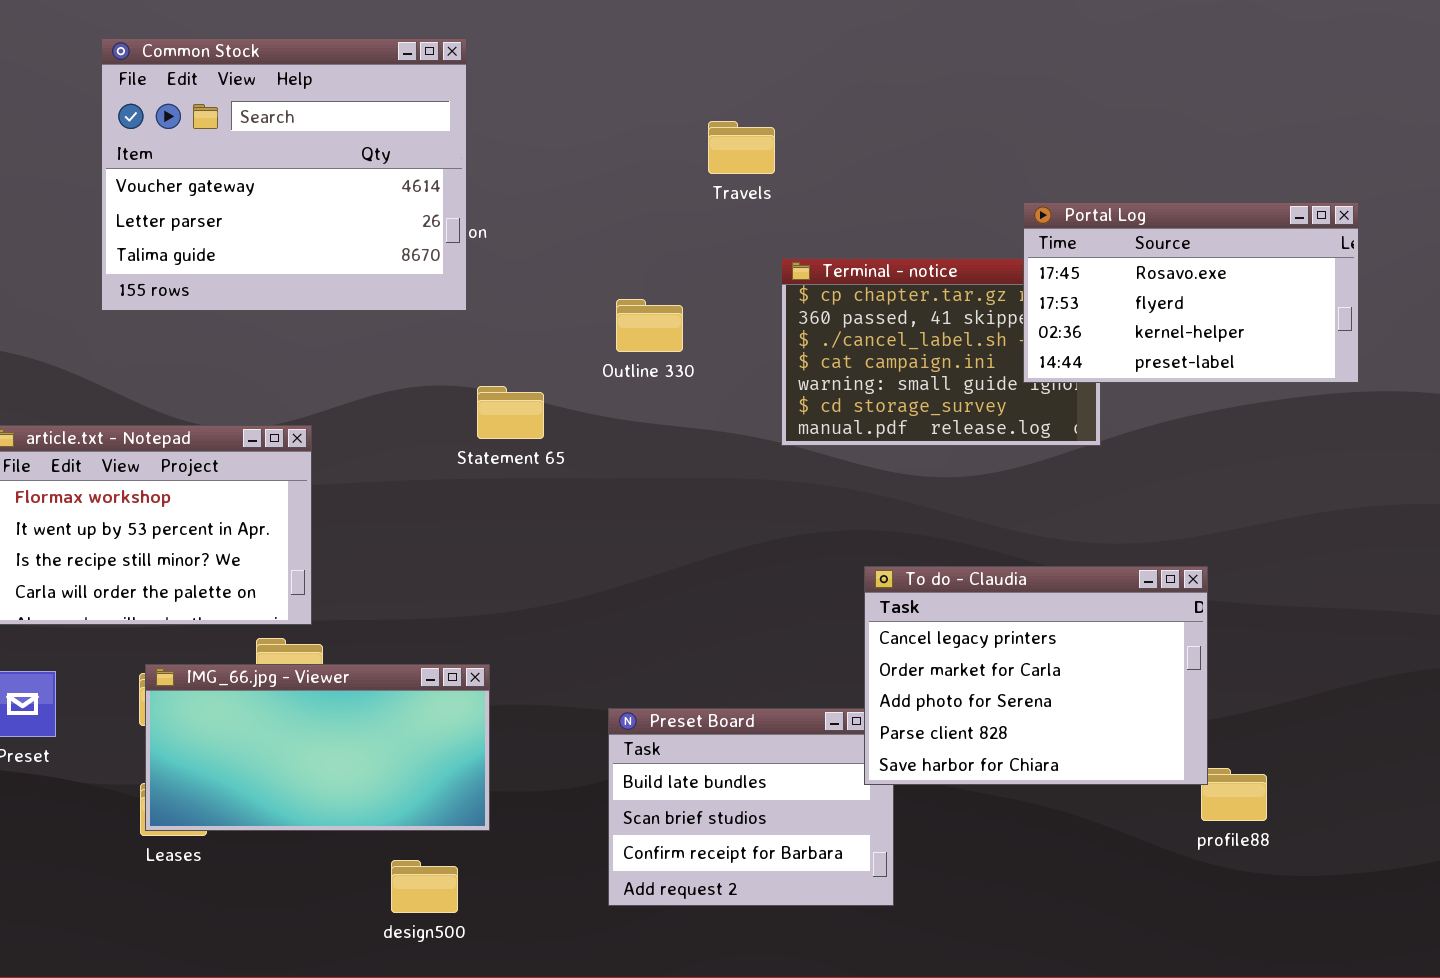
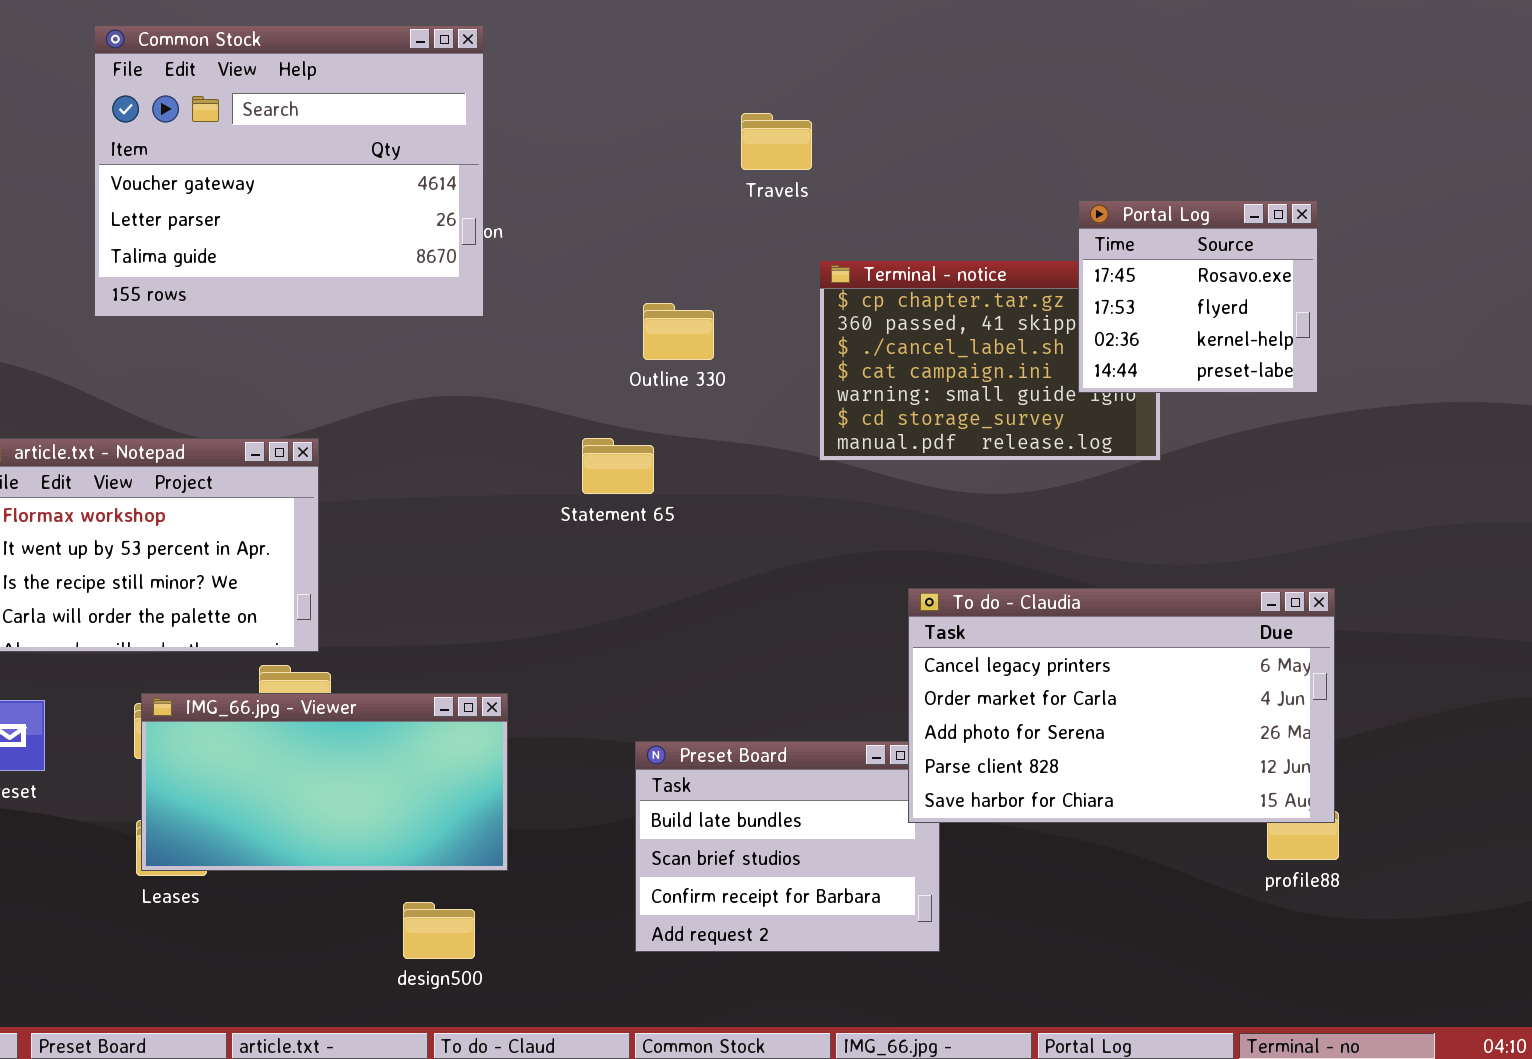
Portal Log: [1023,202,1359,383] -> [1078,200,1318,393], resized
Statement 65: [477,386,544,439] -> [582,438,654,494], moved
To do - Claudia: [864,566,1208,785] -> [908,588,1335,823], resized

